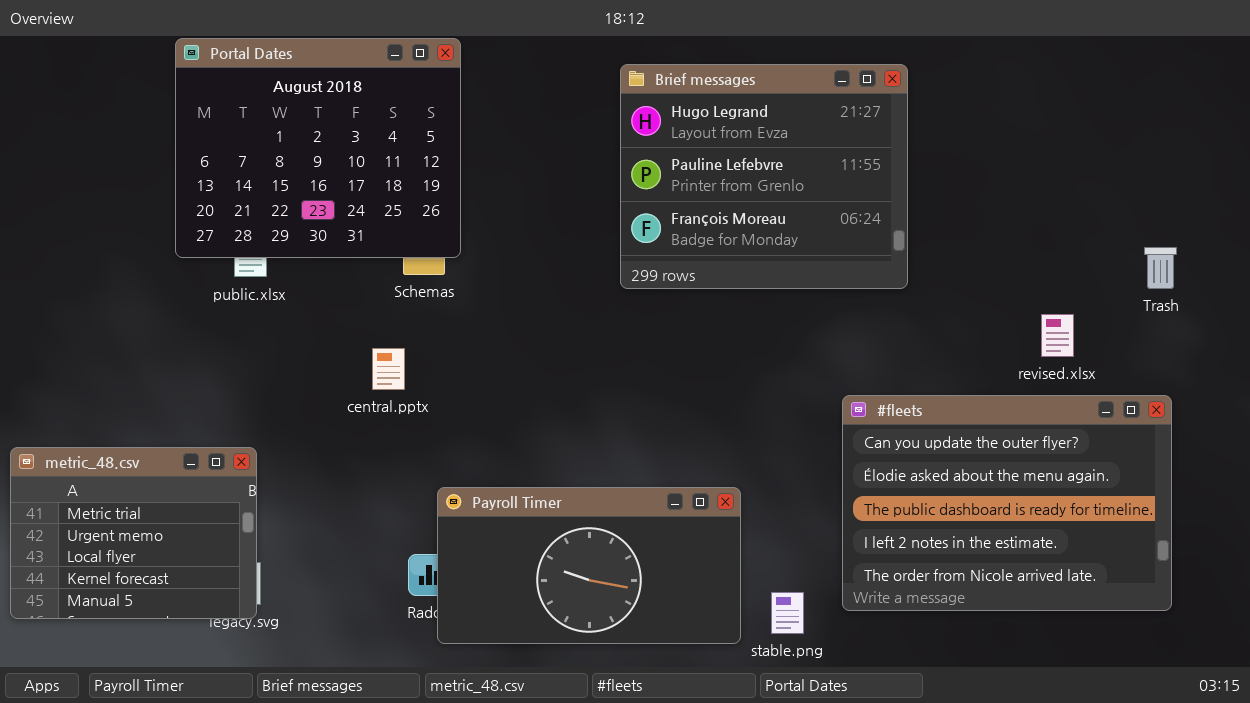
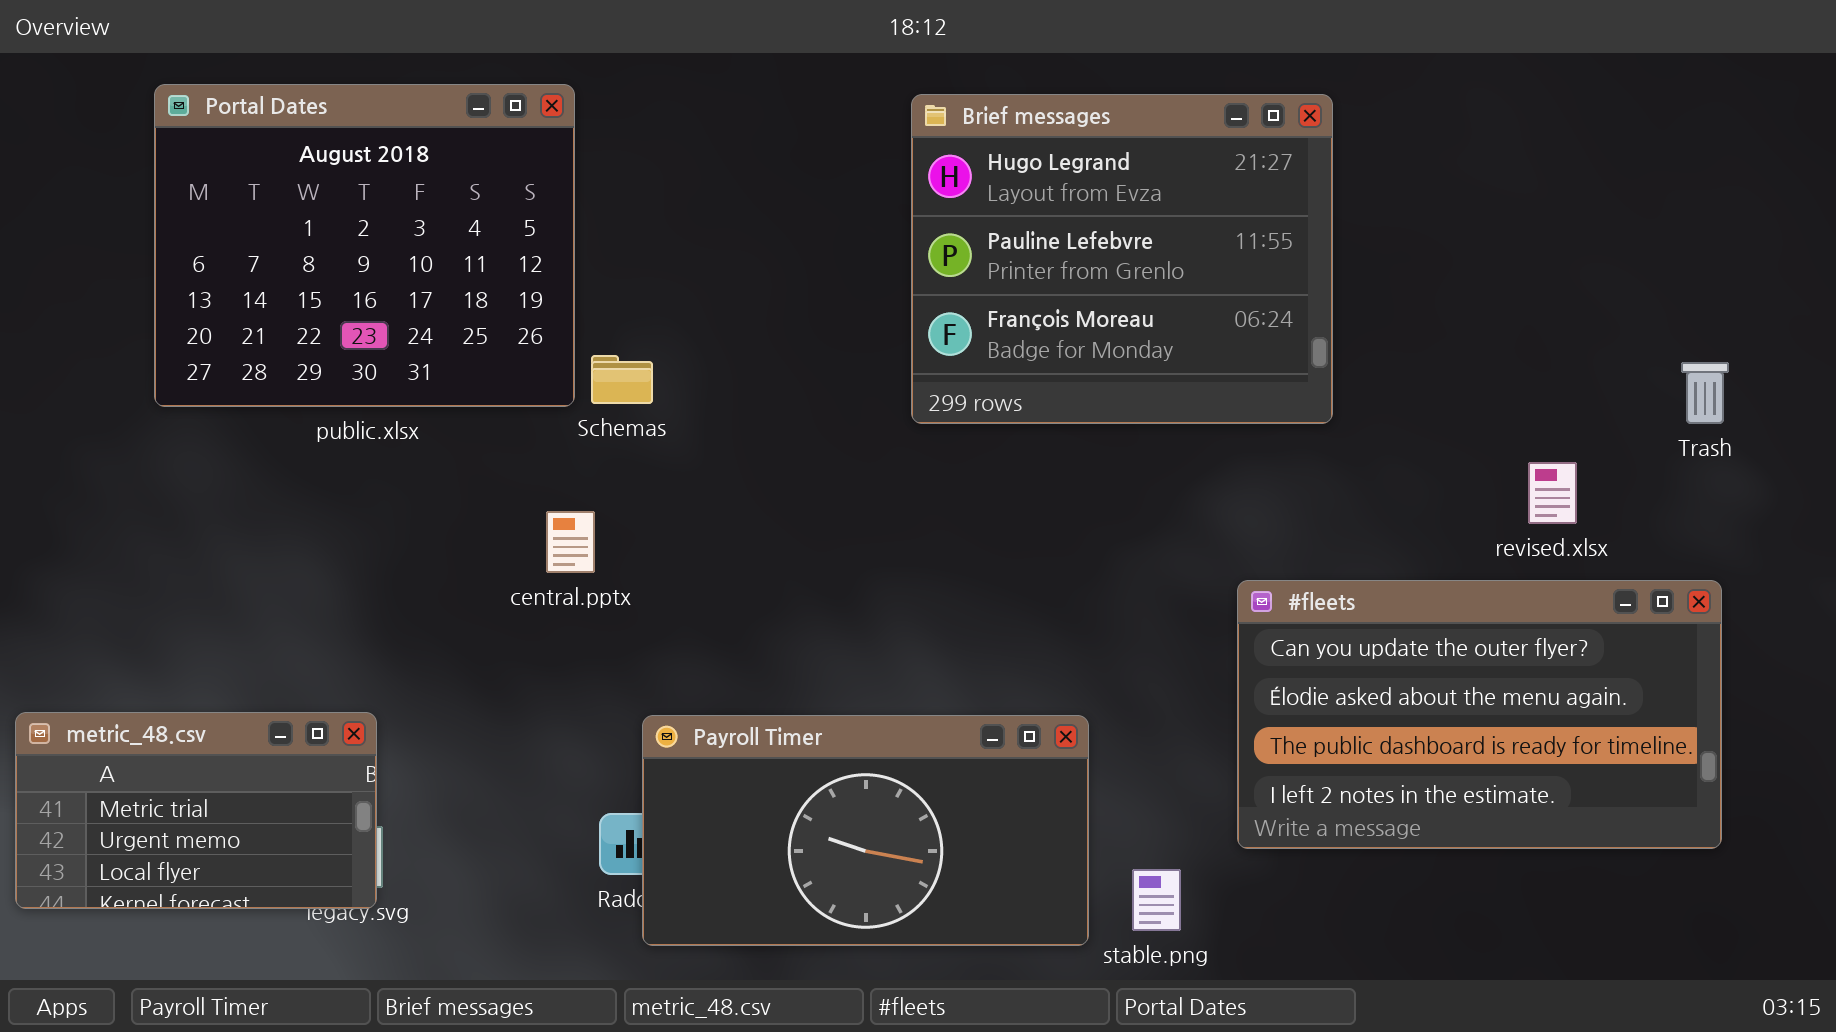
Portal Dates: [175,38,461,258] -> [154,84,575,407], moved
#fleets: [842,395,1172,611] -> [1237,580,1722,849], resized
metric_48.csv: [10,447,257,619] -> [15,712,377,909], resized

